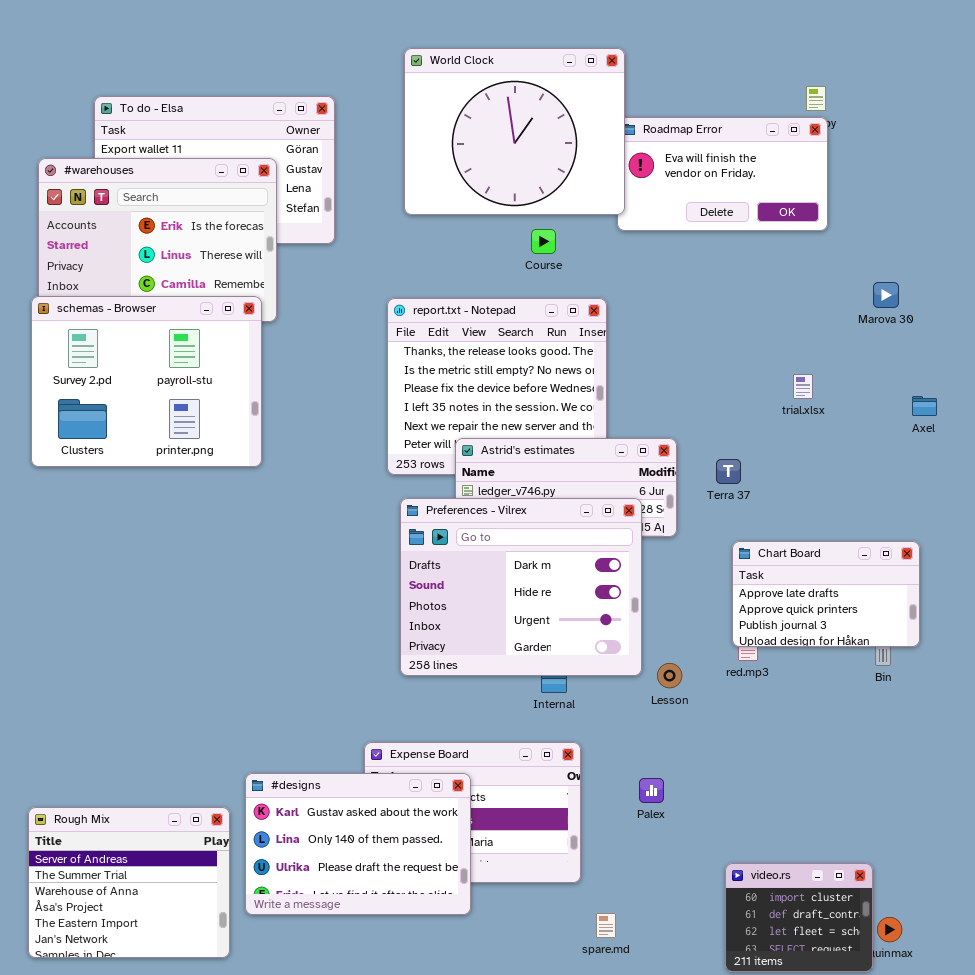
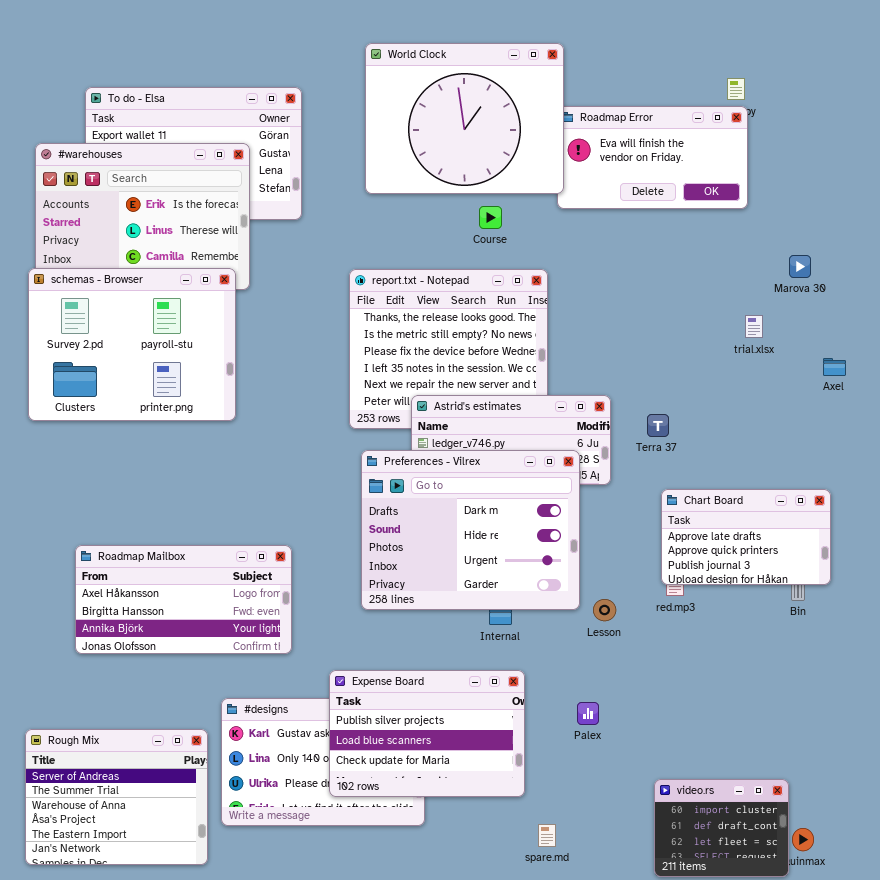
trial.xlsx: [793,374,813,399] -> [745,315,763,338], moved
Roadmap Mailbox: none -> [75,545,292,654], opened
Expense Board: [364,742,581,883] -> [329,670,525,797], raised

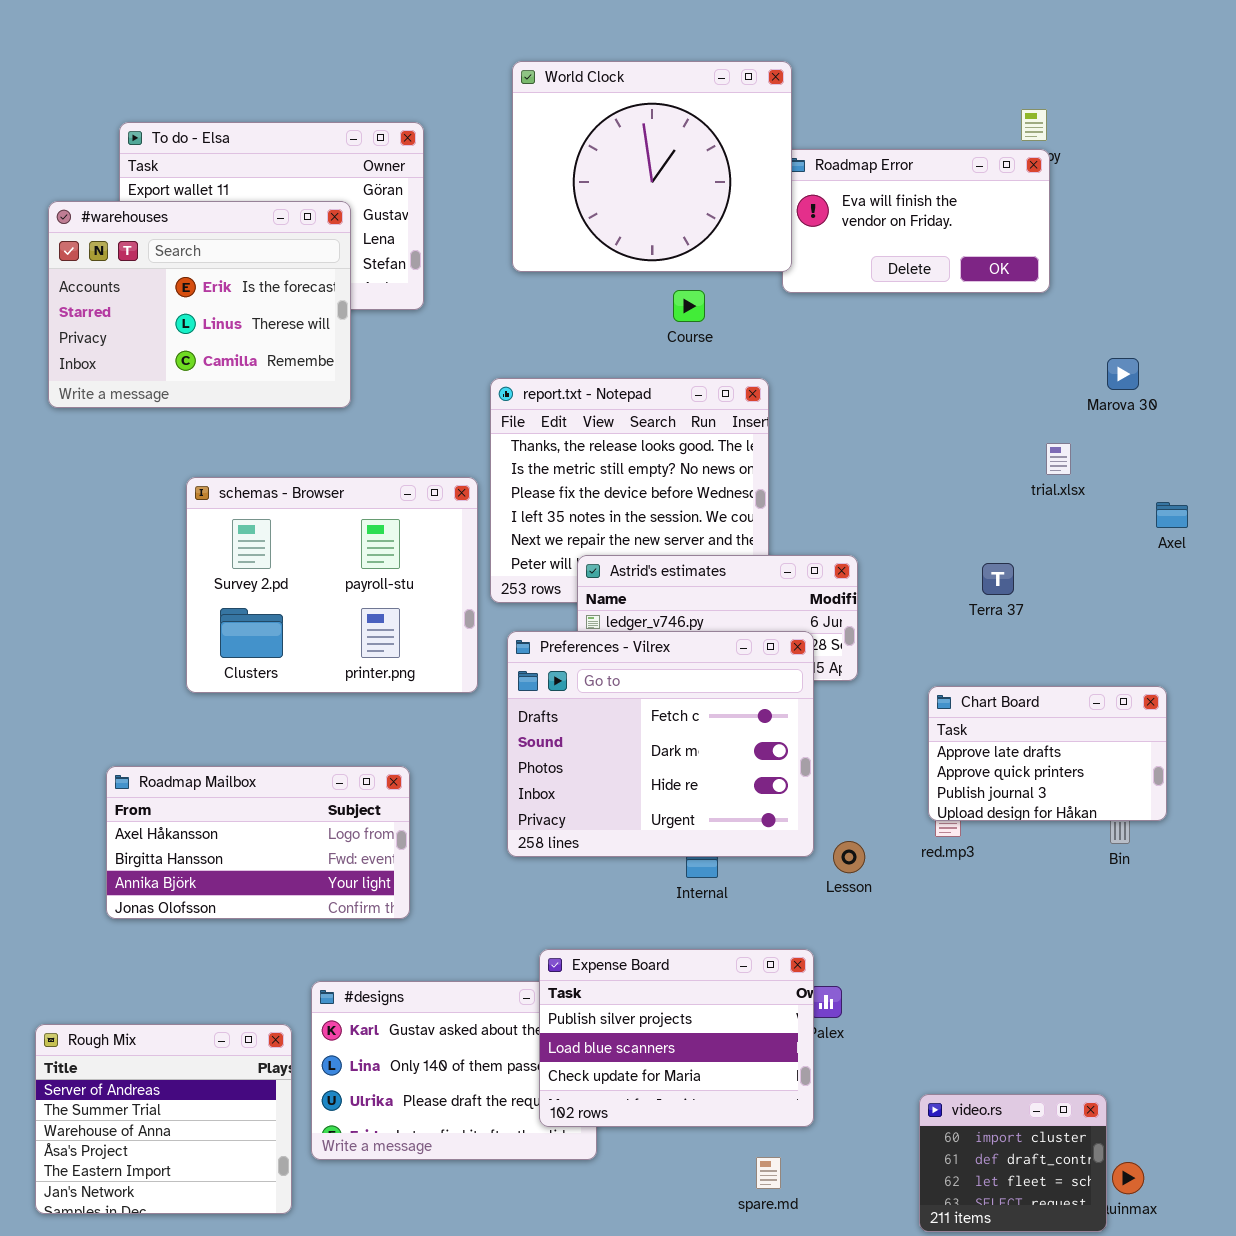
schemas - Browser: [28,268,236,421] -> [186,477,478,693], moved
Terra 37: [647,414,669,437] -> [982,563,1014,595], moved
Preferences - Vilrex: [361,450,580,610] -> [507,631,814,857], scrolled up 1 row
Expense Board: [329,670,525,797] -> [539,949,814,1127], moved

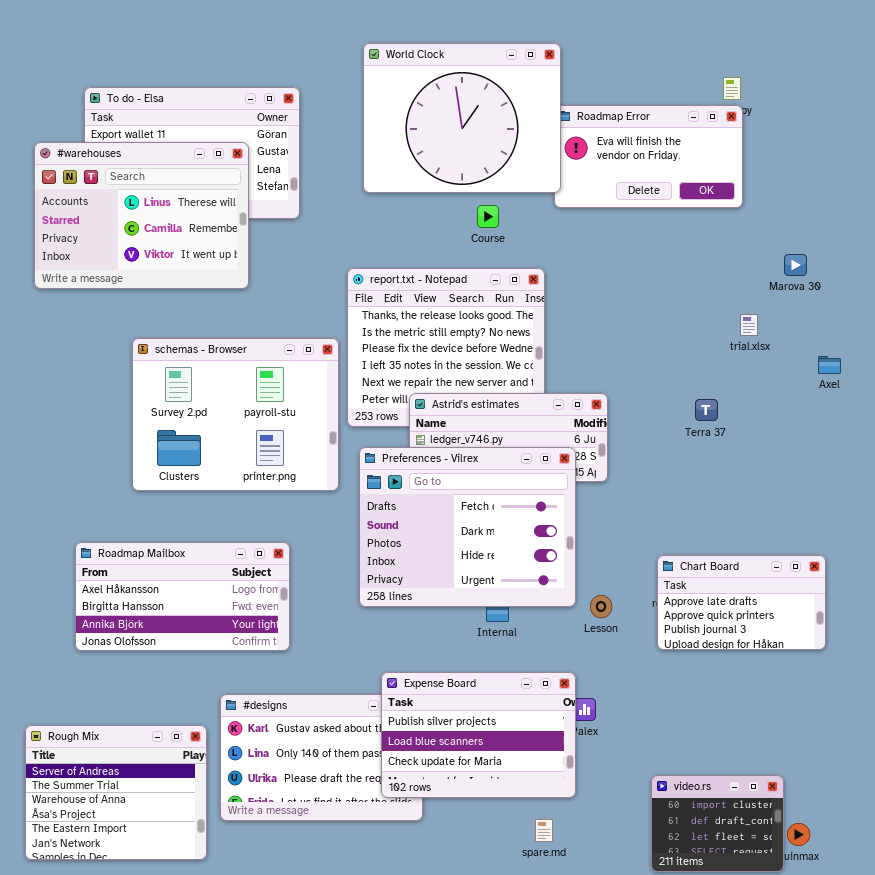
#warehouses: [48,201,351,408] -> [34,142,249,289], scrolled down 1 row
Chart Board: [928,686,1167,821] -> [657,555,826,650], moved

